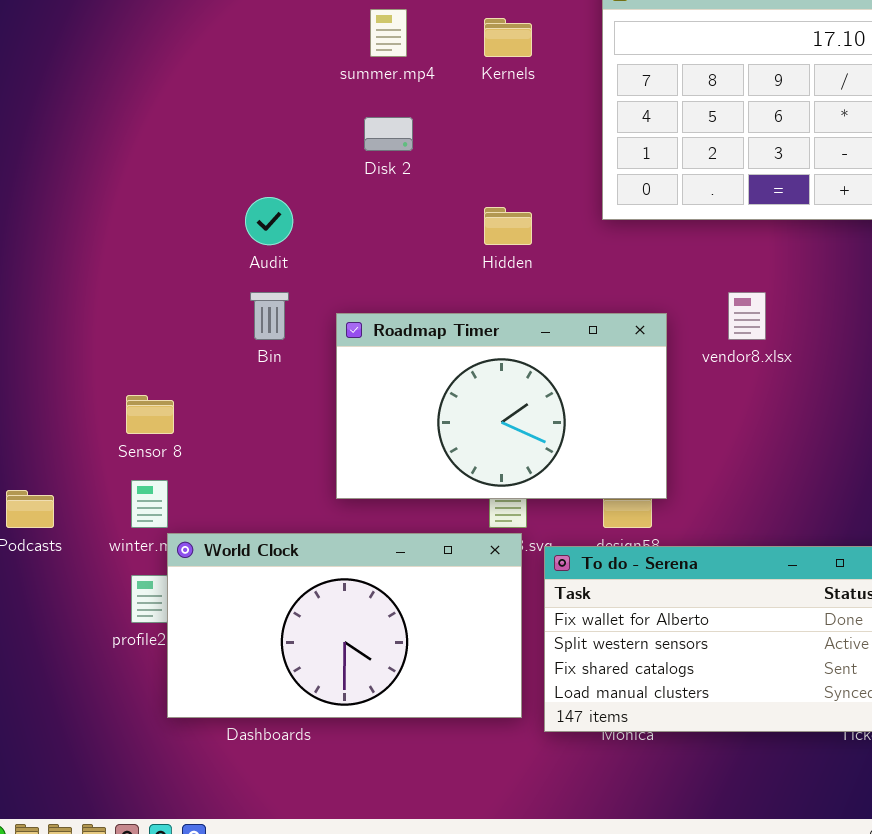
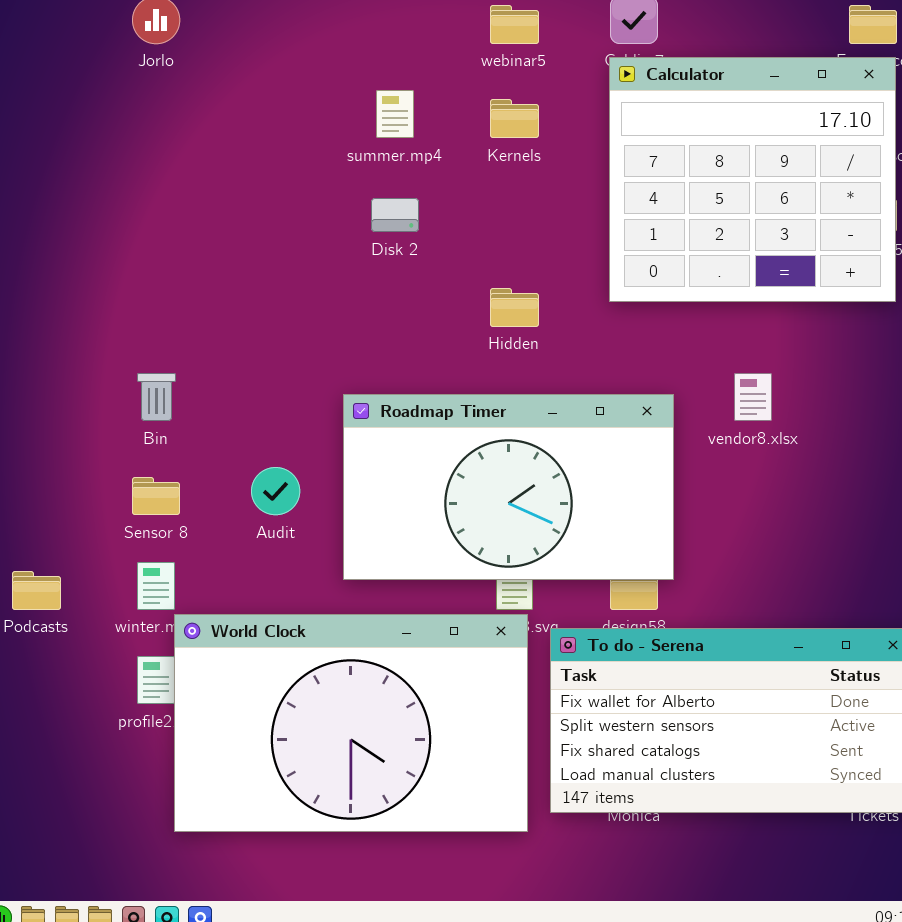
Audit: [245,197,293,245] -> [251,467,300,515], moved
Bin: [250,292,289,340] -> [137,373,176,421], moved
World Clock: [167,533,522,718] -> [174,614,528,832], resized

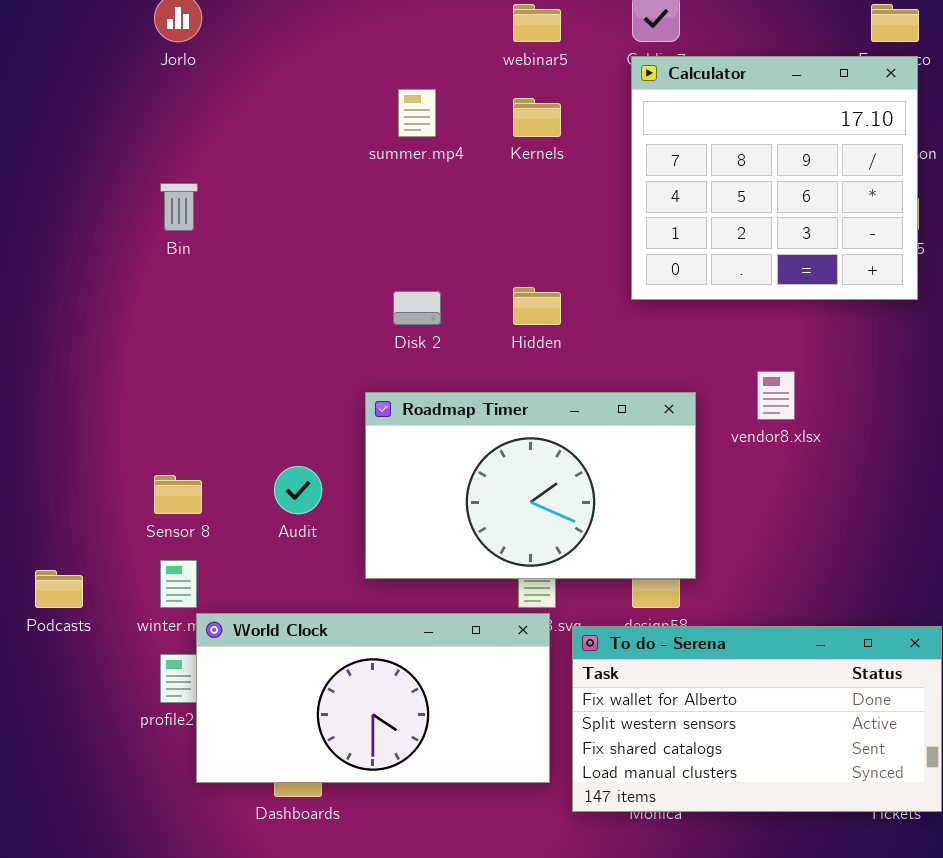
Disk 2: [371,198,419,232] -> [393,291,441,325], moved
Bin: [137,373,176,421] -> [160,183,198,231], moved
World Clock: [174,614,528,832] -> [196,613,550,783], resized

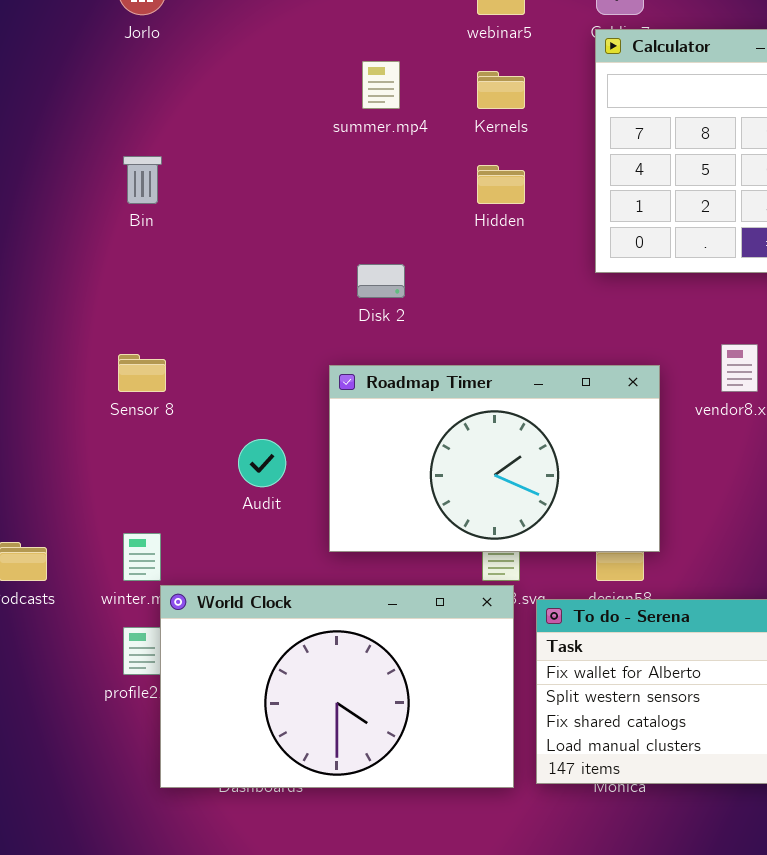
Hidden: [513,287,561,325] -> [477,165,525,204], moved
Sensor 8: [154,475,202,514] -> [118,354,166,392], moved
World Clock: [196,613,550,783] -> [160,585,514,788], resized

